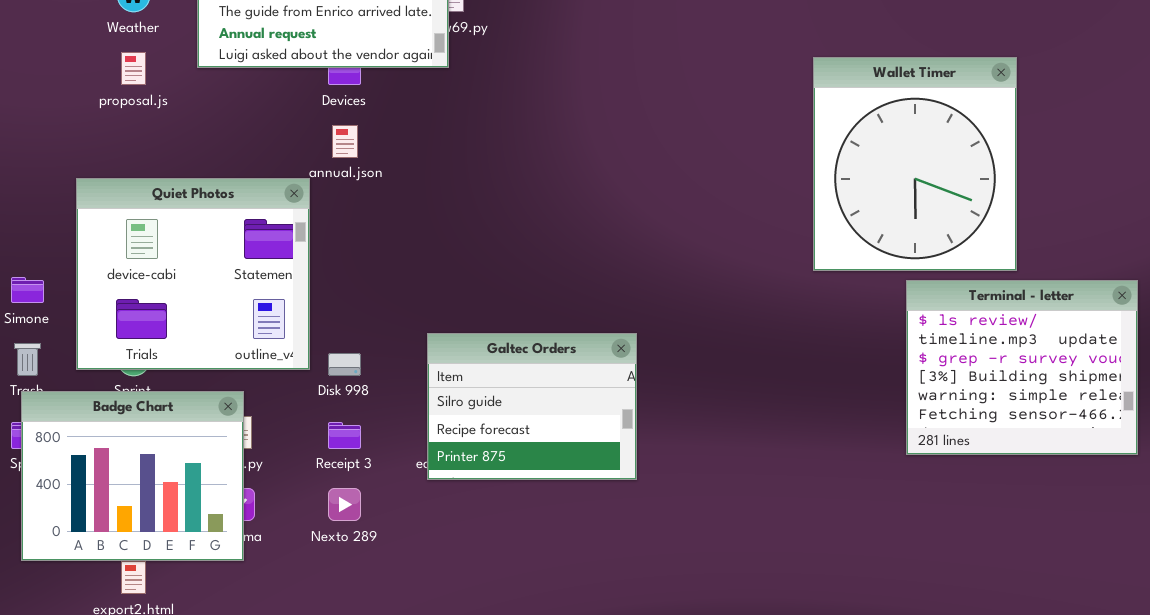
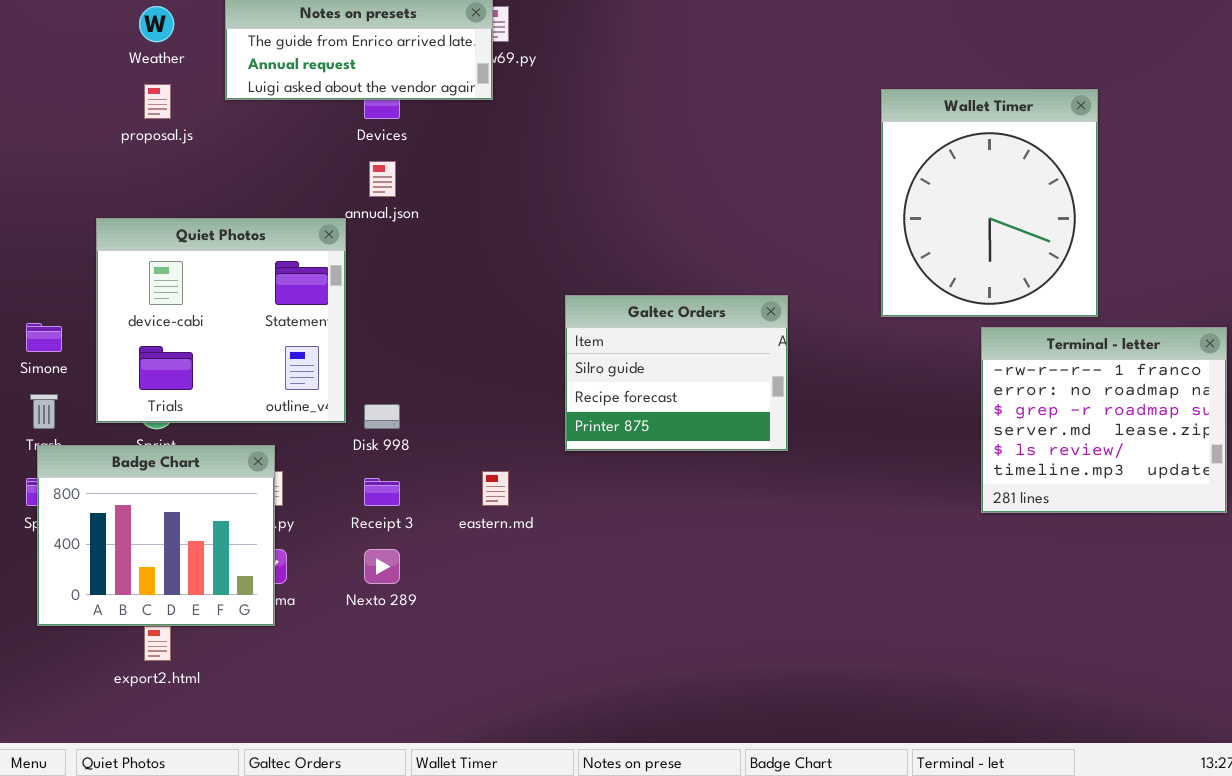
Terminal - letter: [906,280,1138,455] -> [981,327,1227,513], scrolled up 4 rows
Galtec Orders: [427,333,637,480] -> [565,295,788,451], moved

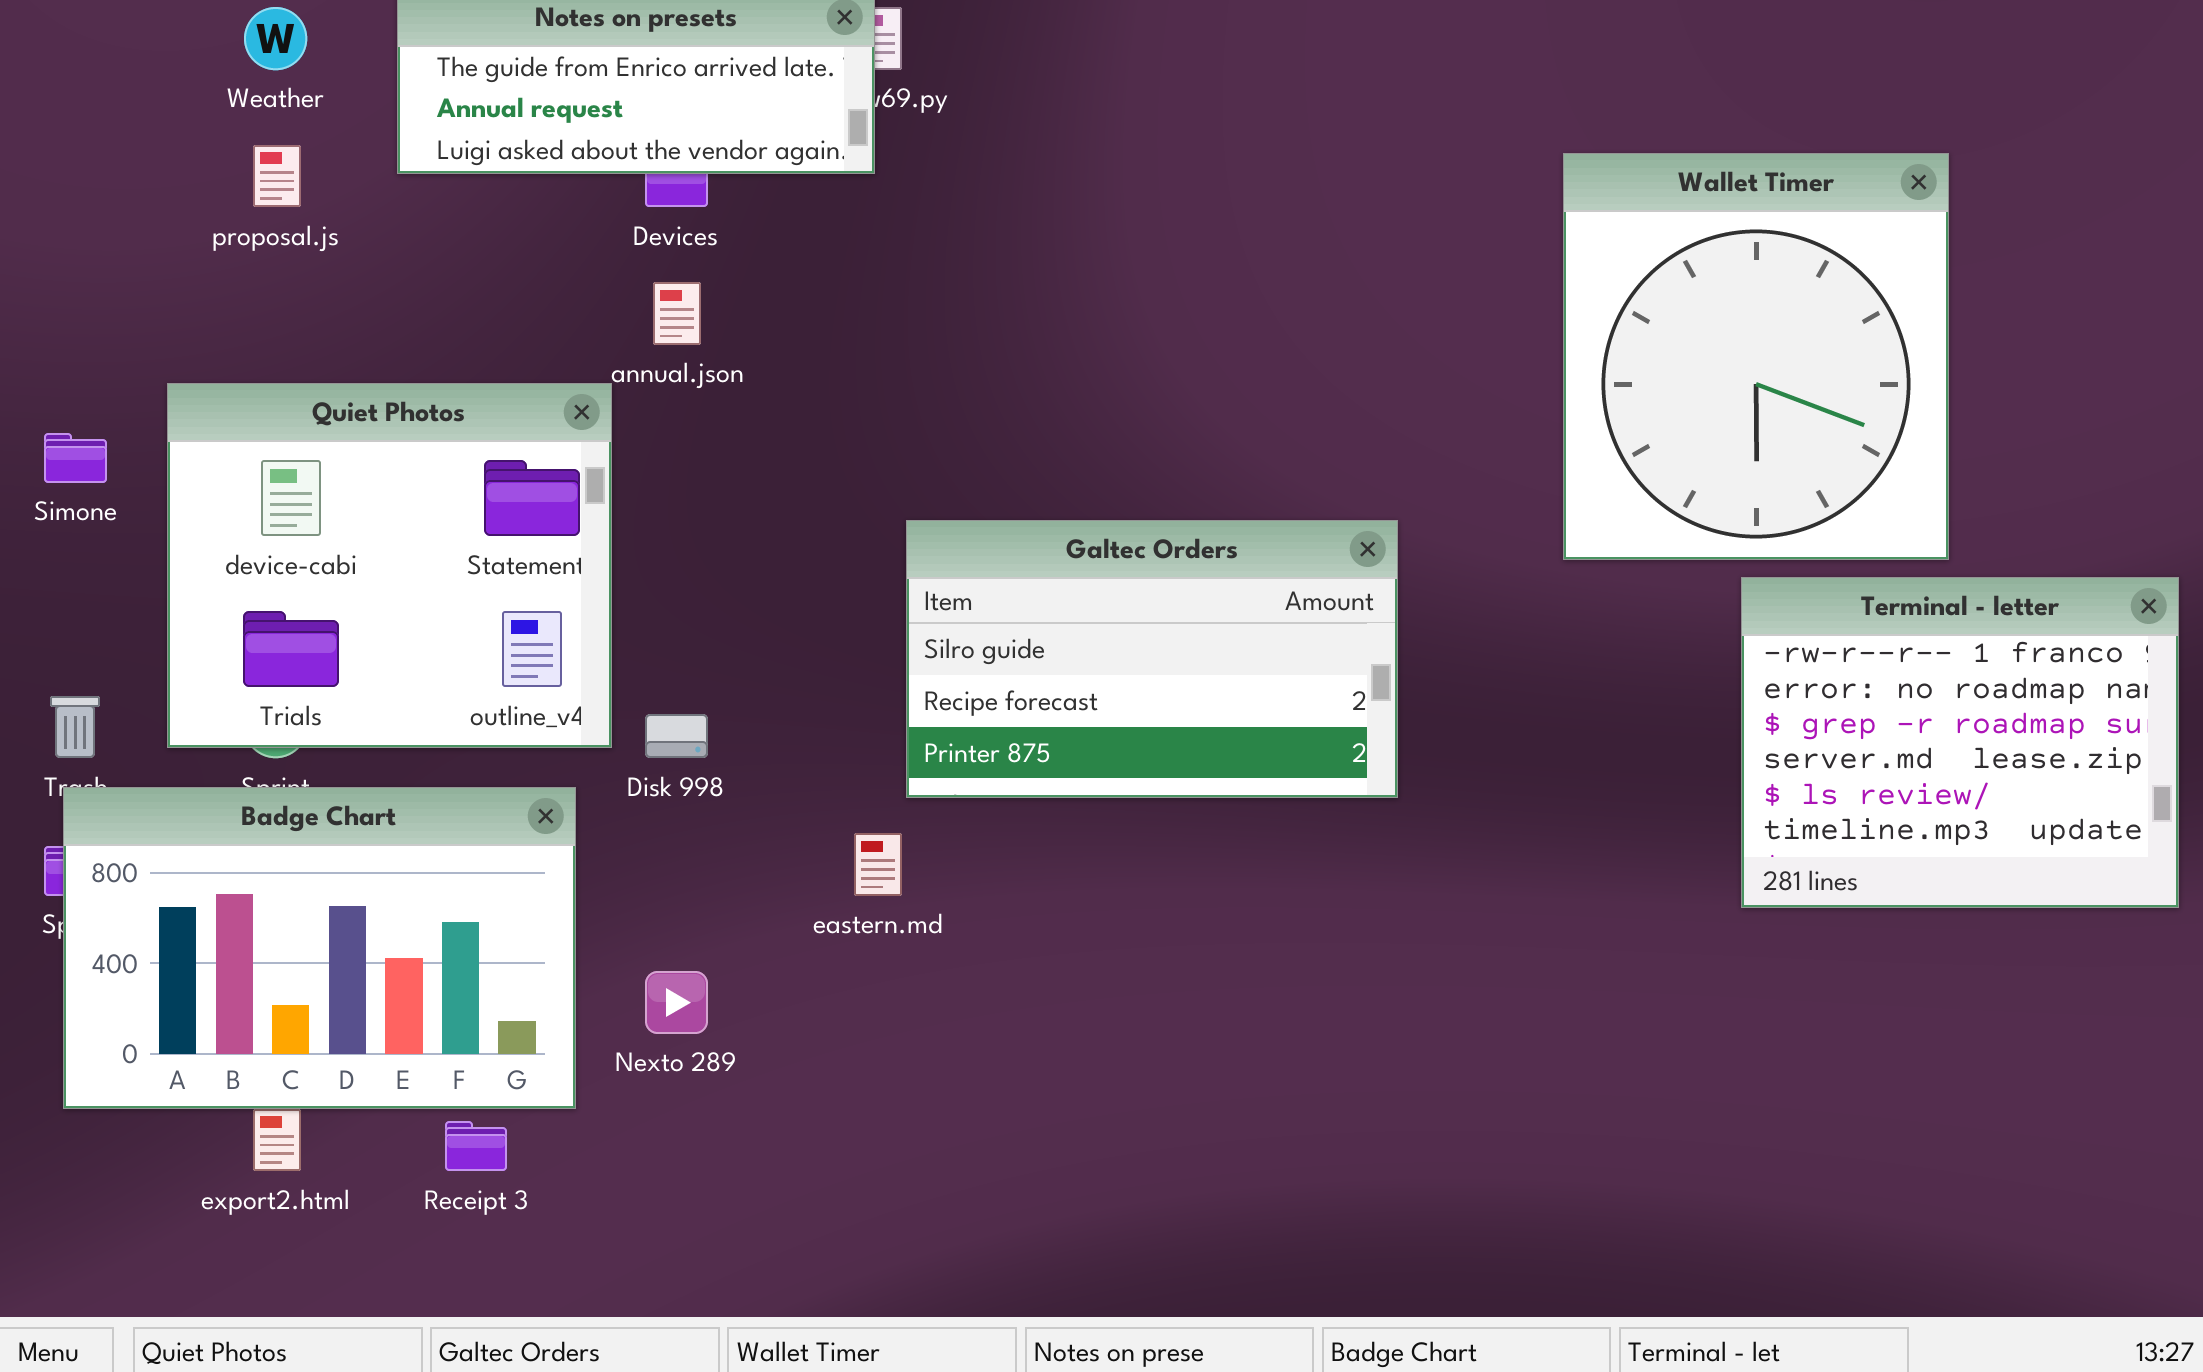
Galtec Orders: [565,295,788,451] -> [906,520,1398,798], resized
Simone: [26,323,62,352] -> [44,433,107,483], moved
Badge Chart: [37,445,275,626] -> [63,787,576,1109], resized
Receipt 3: [364,478,400,506] -> [445,1121,507,1171], moved

